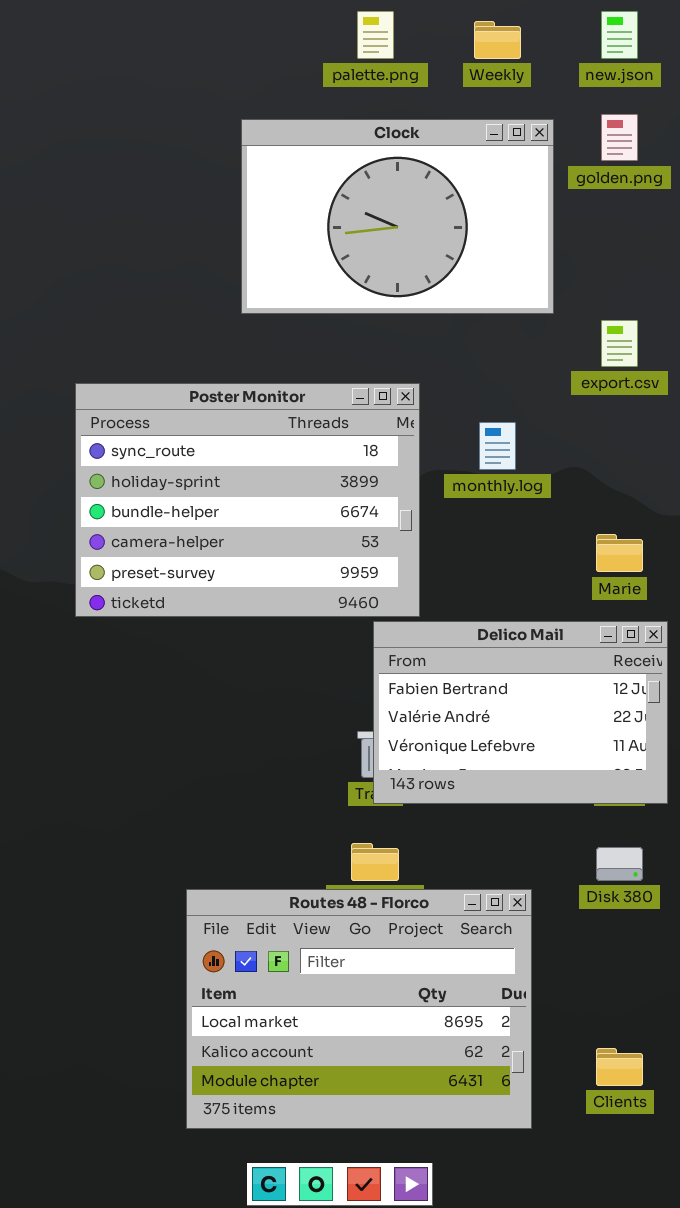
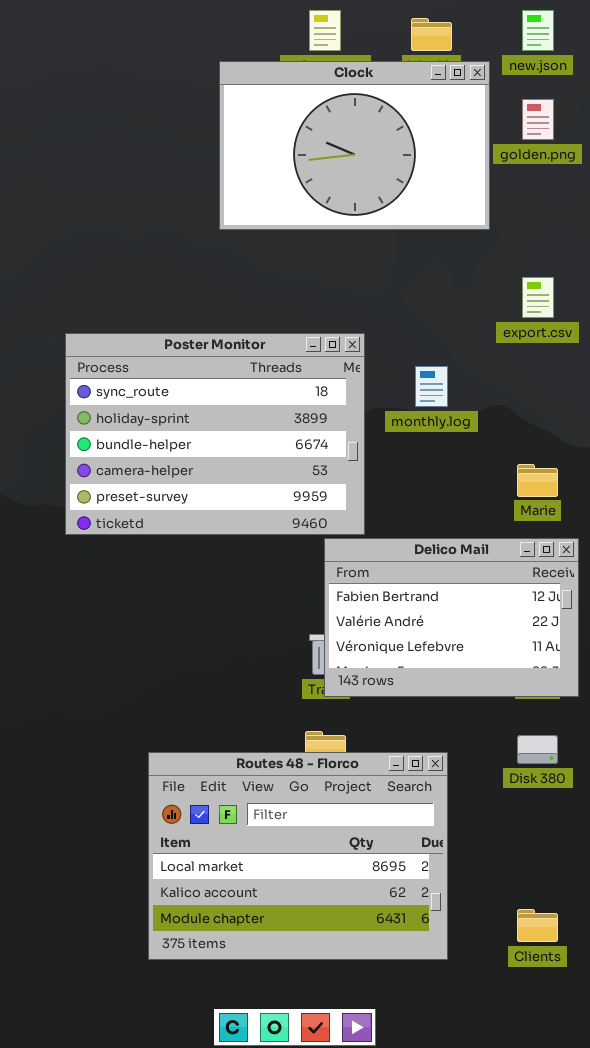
Clock: [241,119,554,314] -> [219,61,490,230], moved
Routes 48 - Florco: [186,889,532,1129] -> [148,752,448,960], moved

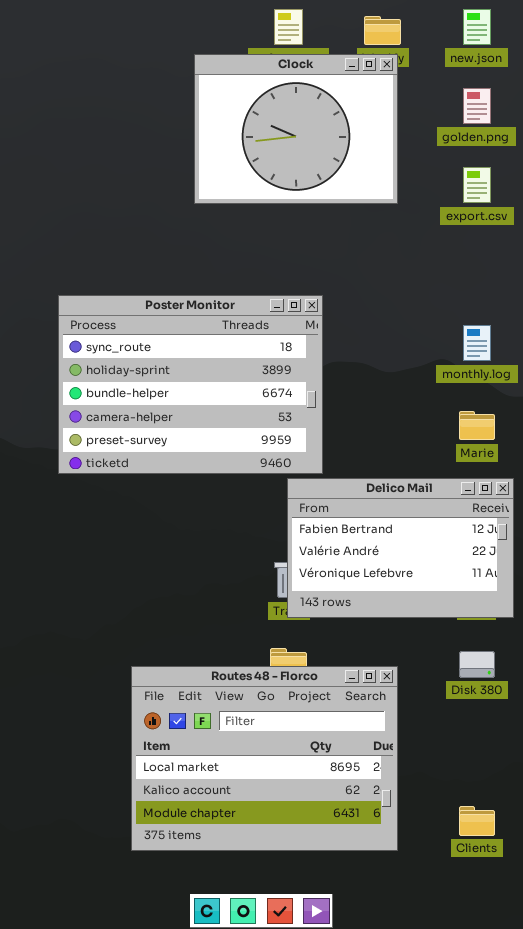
Clock: [219,61,490,230] -> [194,54,398,204], resized
export.csv: [522,277,554,318] -> [463,167,491,203], moved
monthly.log: [415,366,448,407] -> [463,325,491,361], moved

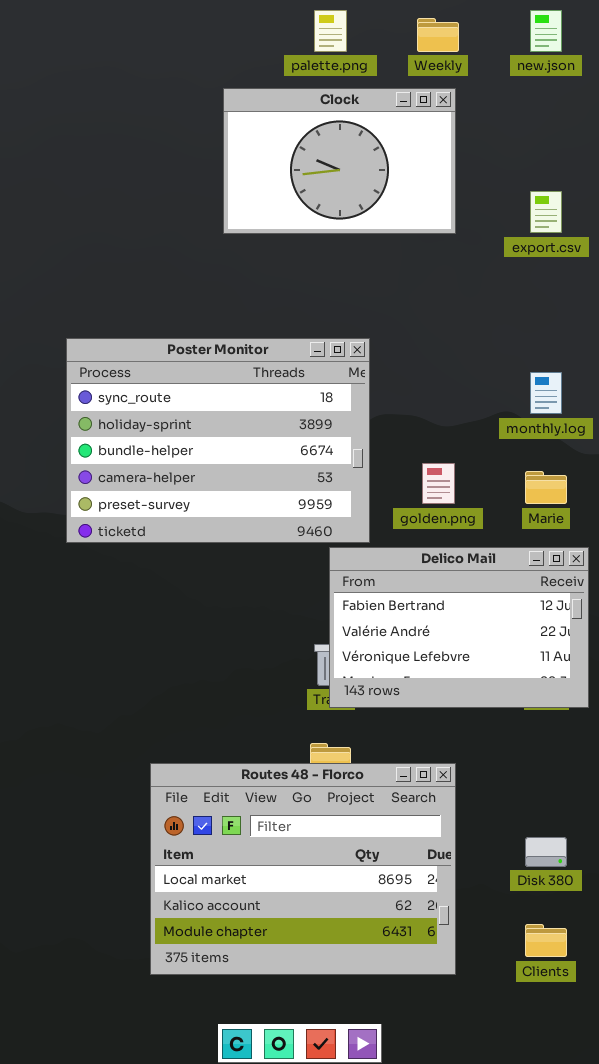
Clock: [194,54,398,204] -> [223,88,456,234], resized
golden.png: [463,88,491,124] -> [422,463,455,504], moved
Disk 380: [459,651,495,678] -> [525,837,567,867], moved

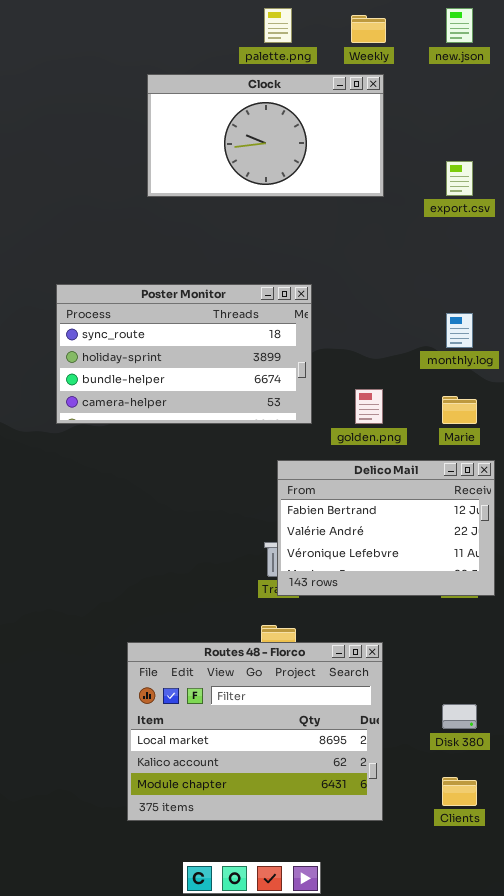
Clock: [223,88,456,234] -> [147,74,384,197], resized
Poster Monitor: [66,338,370,543] -> [56,284,312,424], resized

